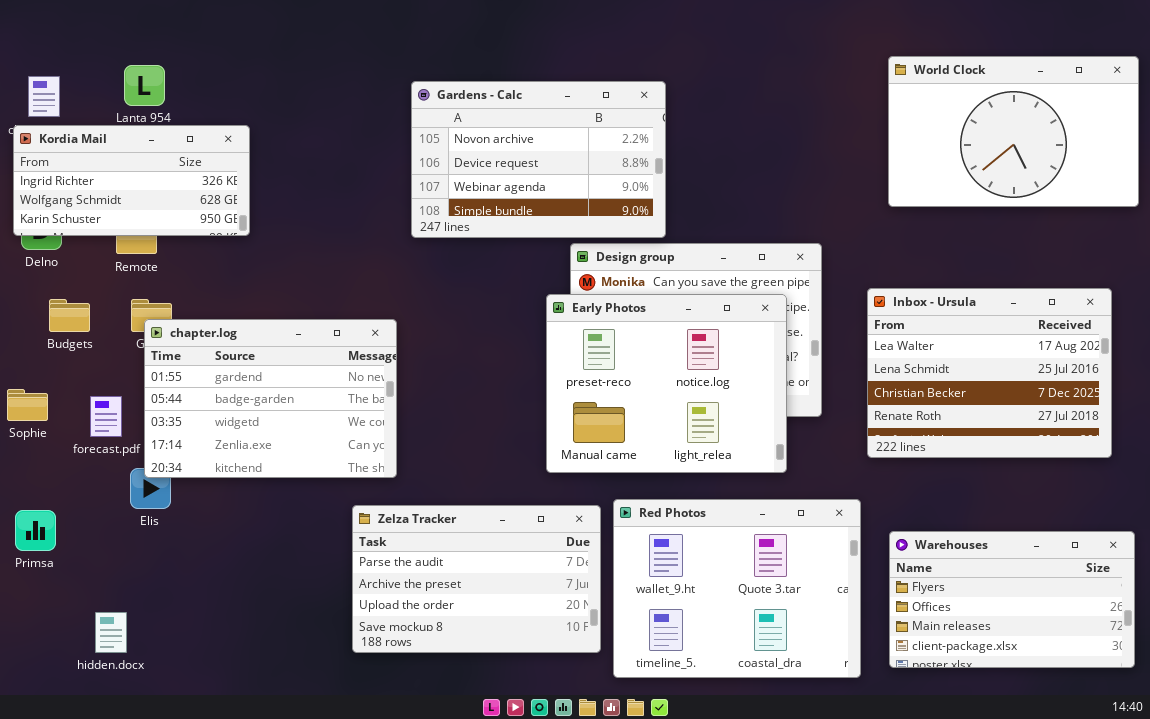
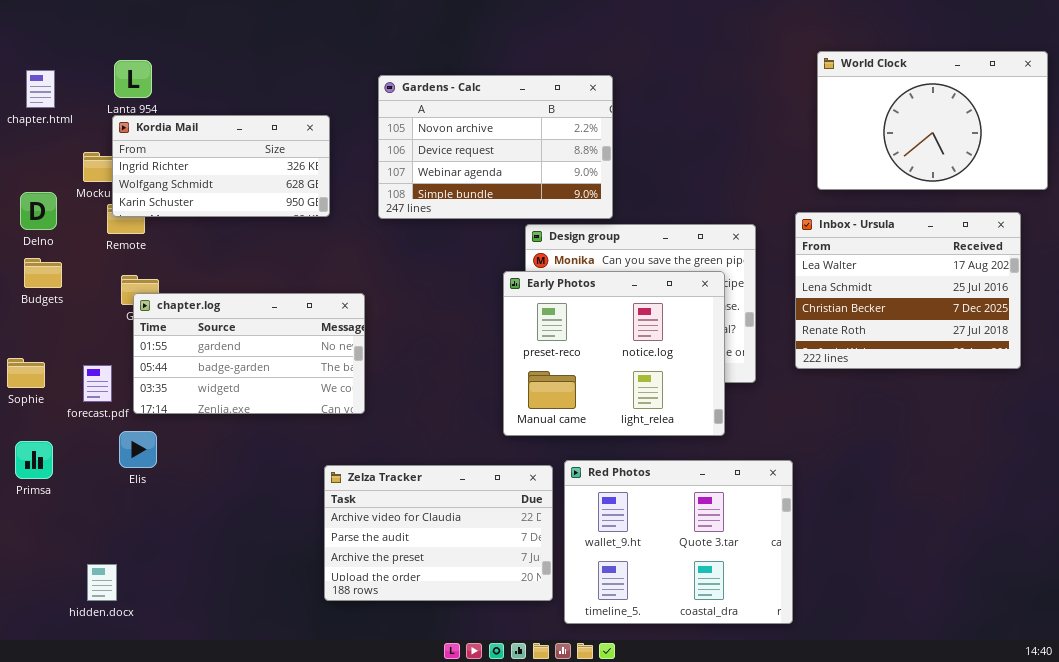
Kordia Mail: [13,125,250,236] -> [112,115,330,217], moved
Inbox - Ursula: [867,288,1112,458] -> [795,212,1021,369], moved
Budgets: [49,299,90,332] -> [24,258,62,288], moved
chapter.log: [144,319,397,478] -> [133,293,365,414], resized
Zelza Tracker: [352,505,601,653] -> [324,465,553,601], scrolled up 1 row
Primsa: [15,510,56,551] -> [15,441,53,479], moved
Warehouses: [889,531,1135,668] -> none, closed

